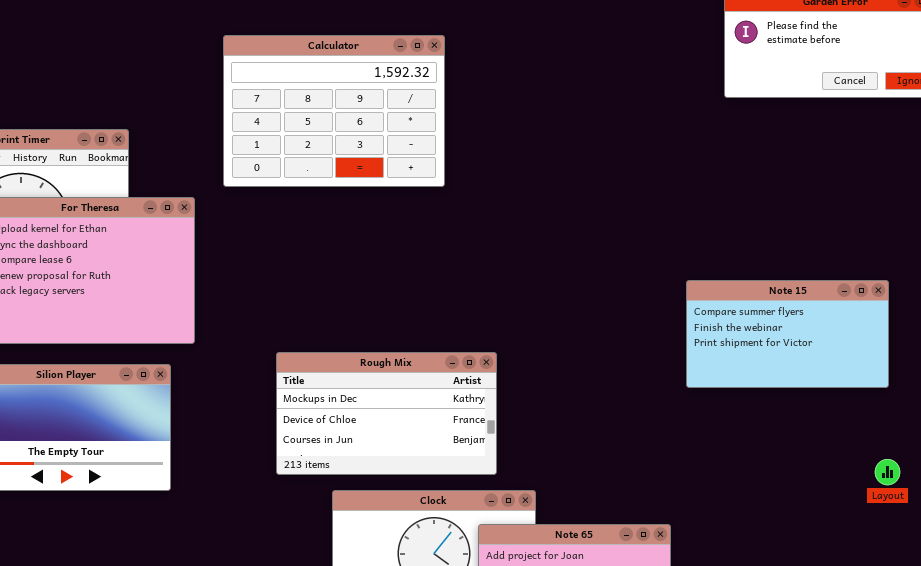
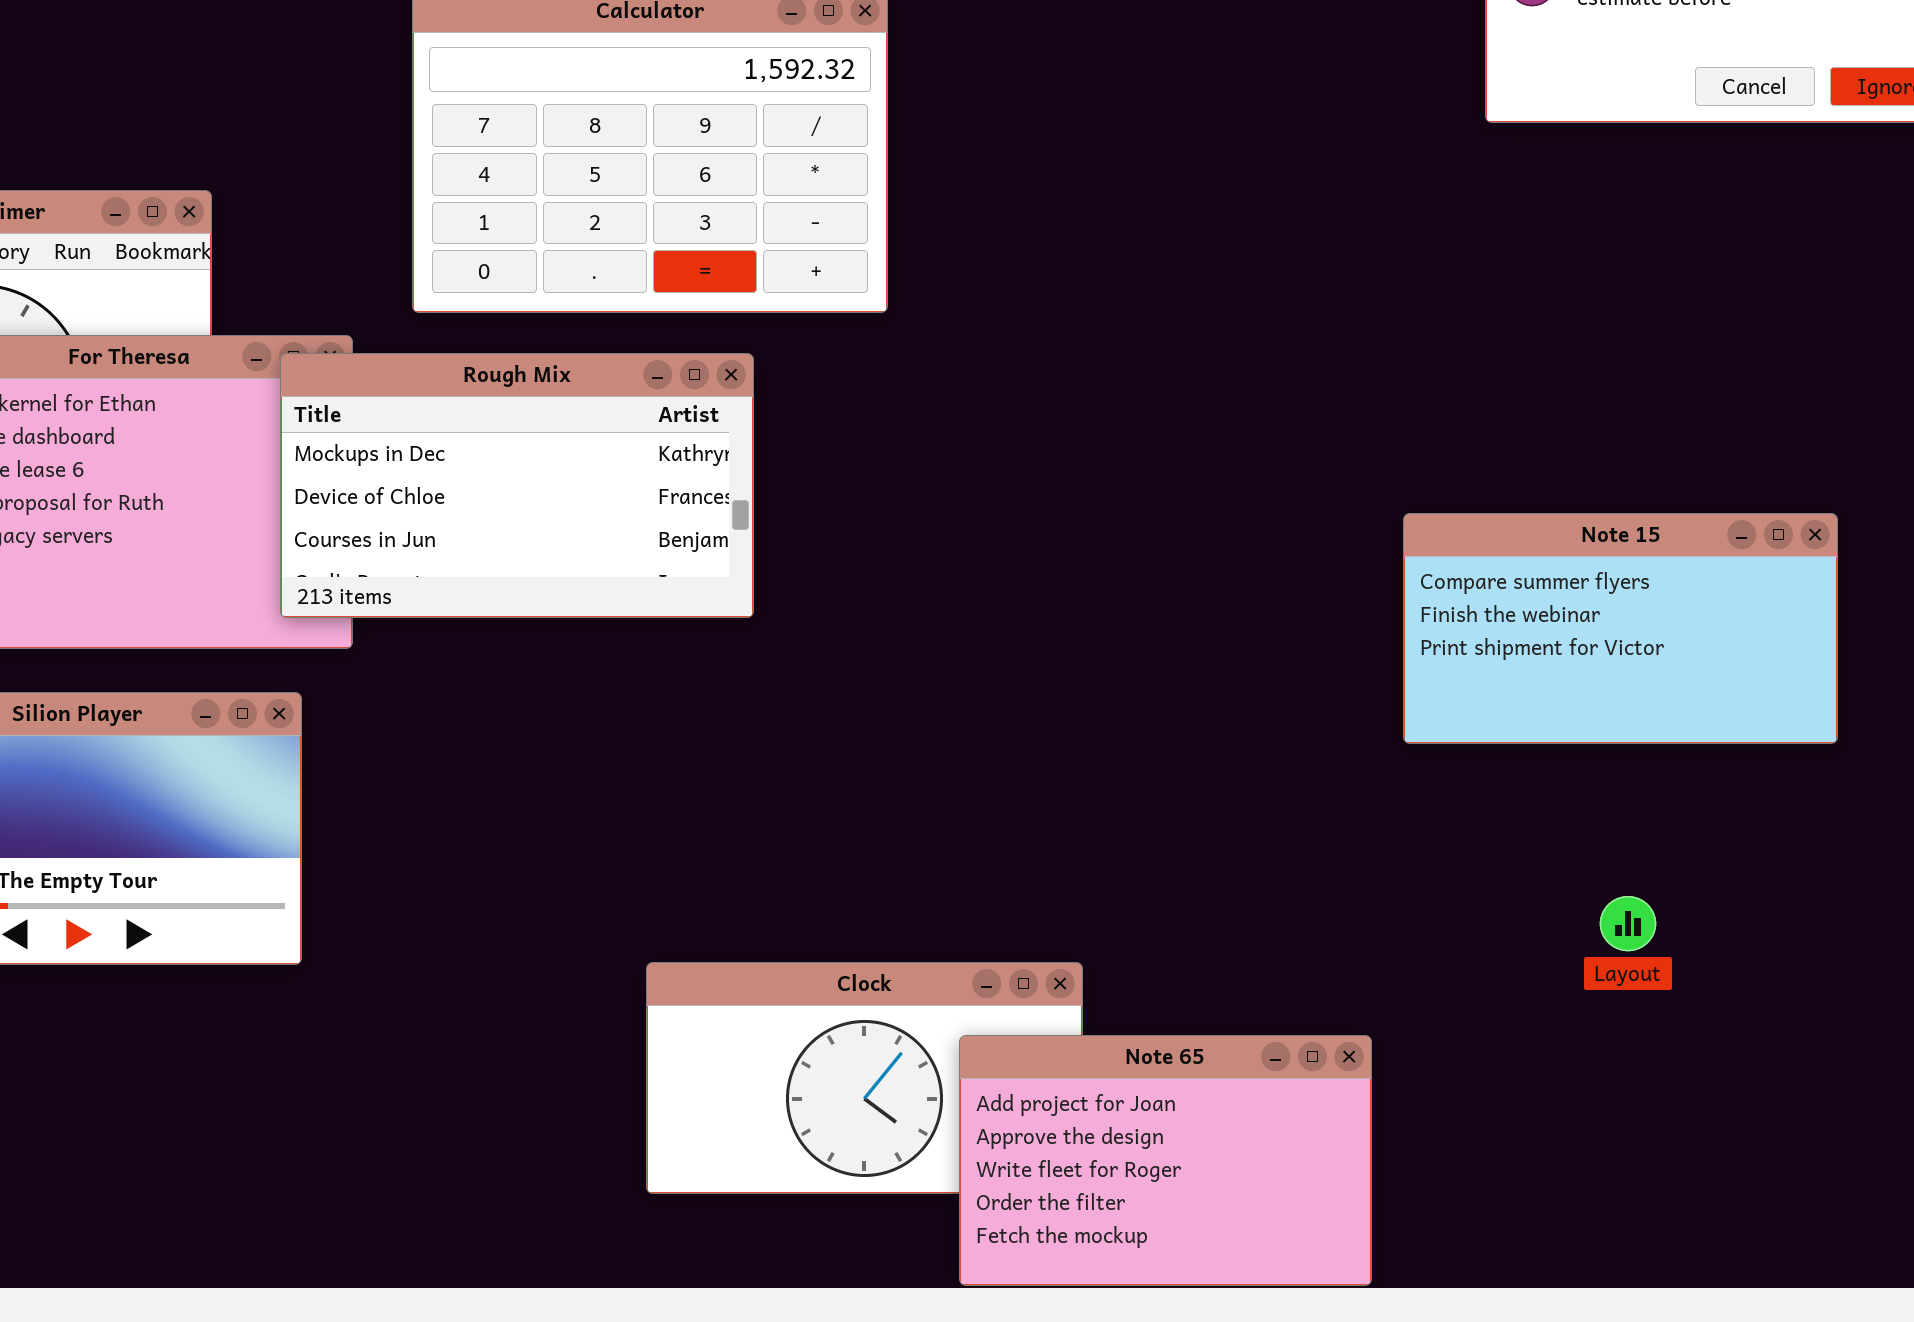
Rough Mix: [276,352,497,475] -> [280,353,754,618], moved
Layout: [875,459,900,485] -> [1600,896,1656,951], moved

